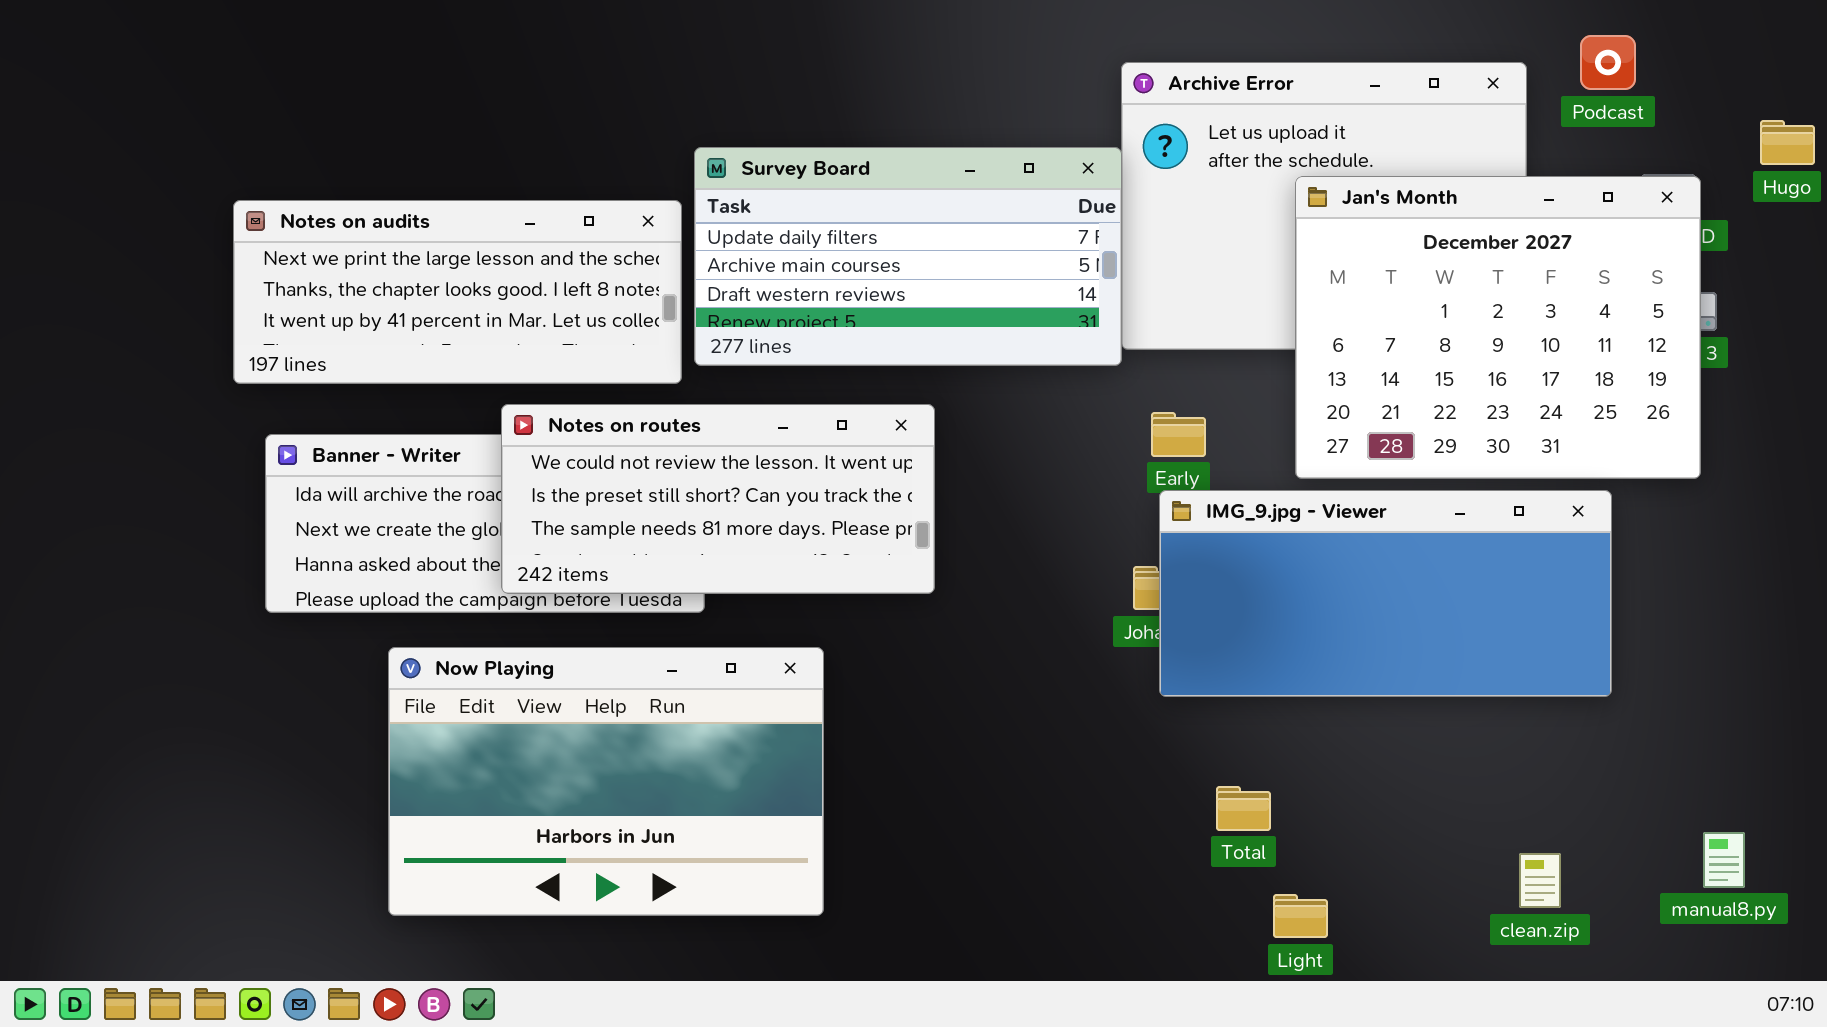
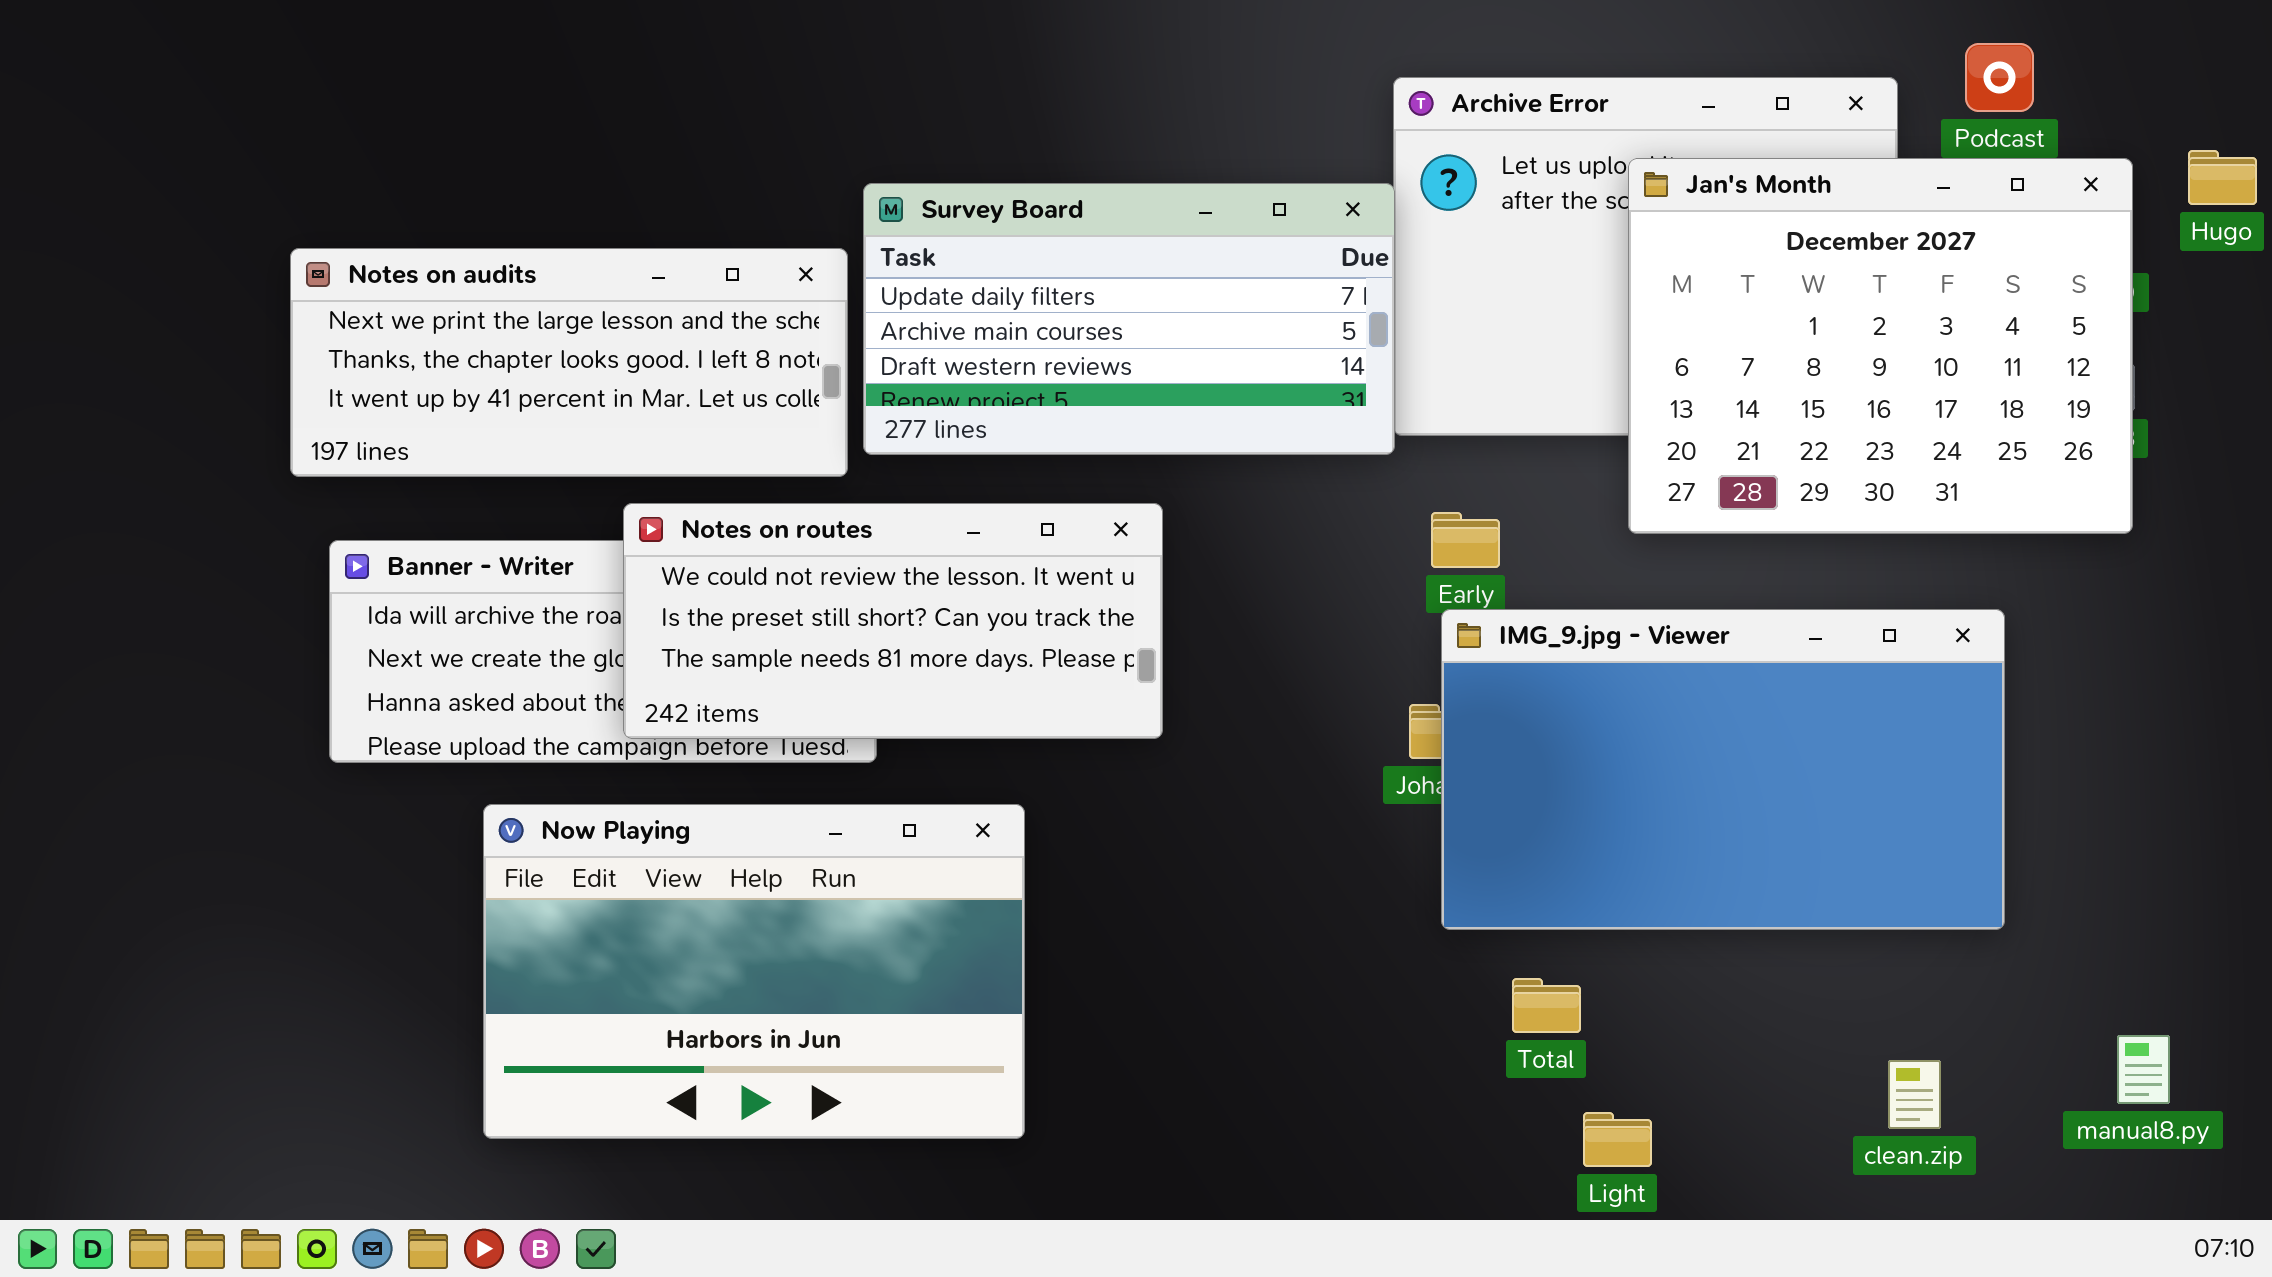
Jan's Month: [1295,176,1701,479] -> [1628,158,2133,534], moved
IMG_9.jpg - Viewer: [1159,490,1612,697] -> [1441,609,2005,930], resized

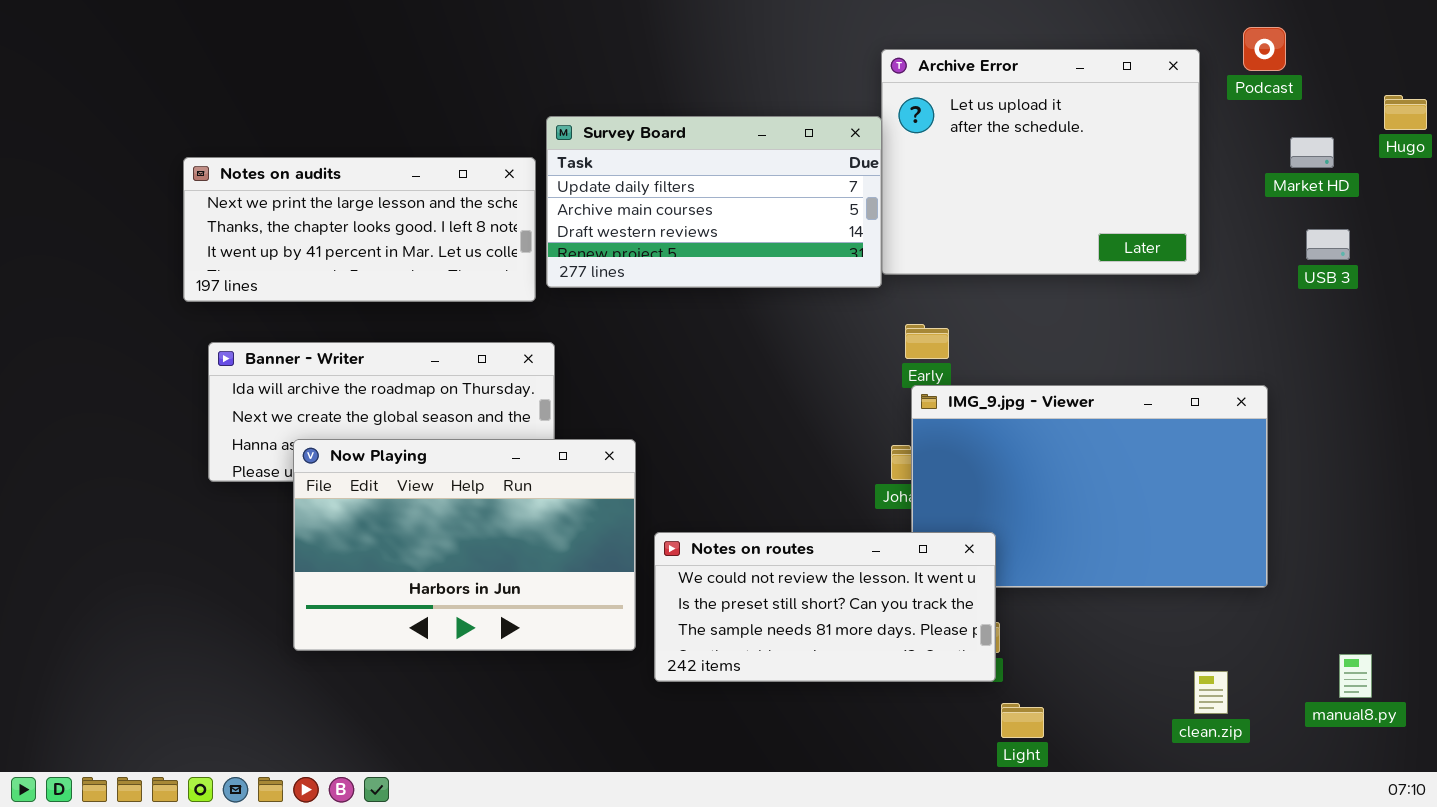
Jan's Month: [1628,158,2133,534] -> none, closed
Notes on routes: [623,503,1163,739] -> [654,532,996,682], moved
Now Playing: [483,804,1025,1139] -> [293,439,636,651], moved

